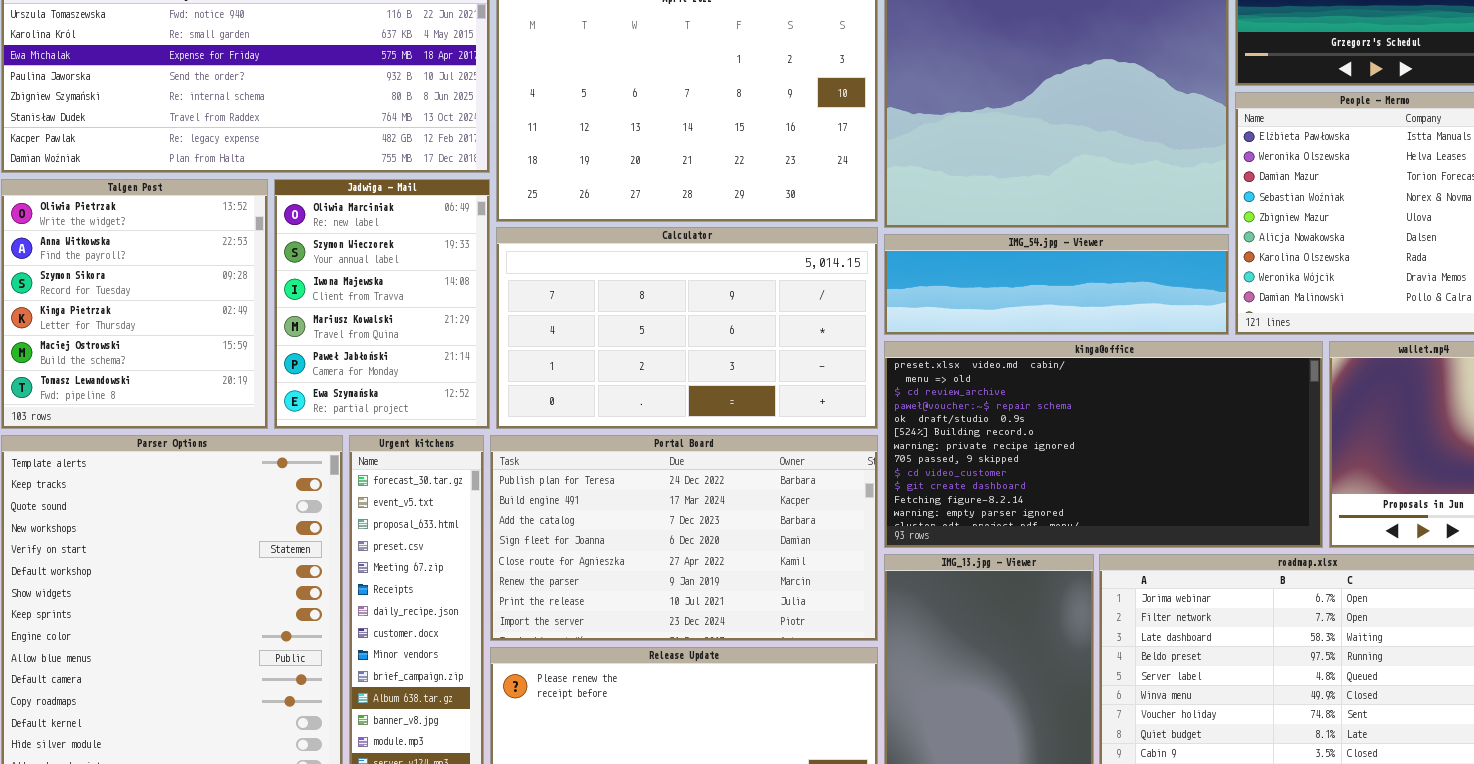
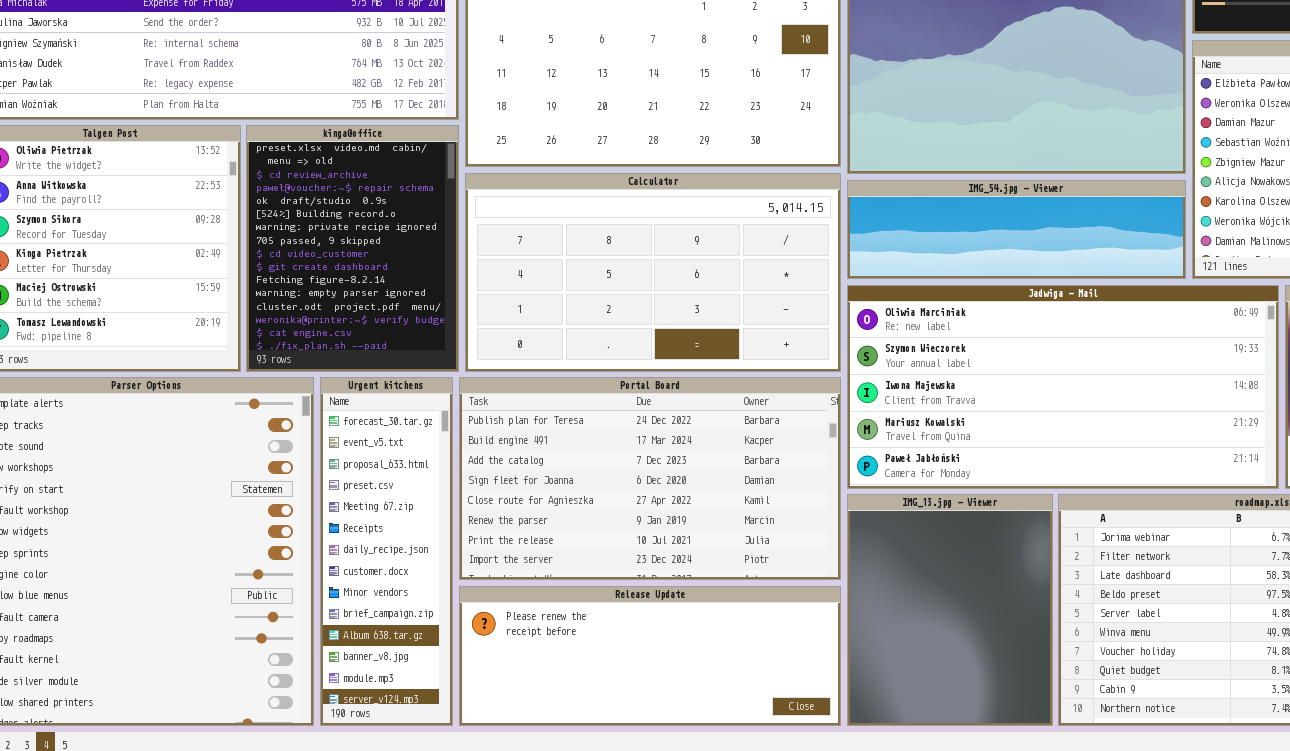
Jadwiga - Mail: [274,179,490,429] -> [847,285,1279,489], moved, resized
kinga@office: [884,341,1323,548] -> [246,125,459,372], moved, resized

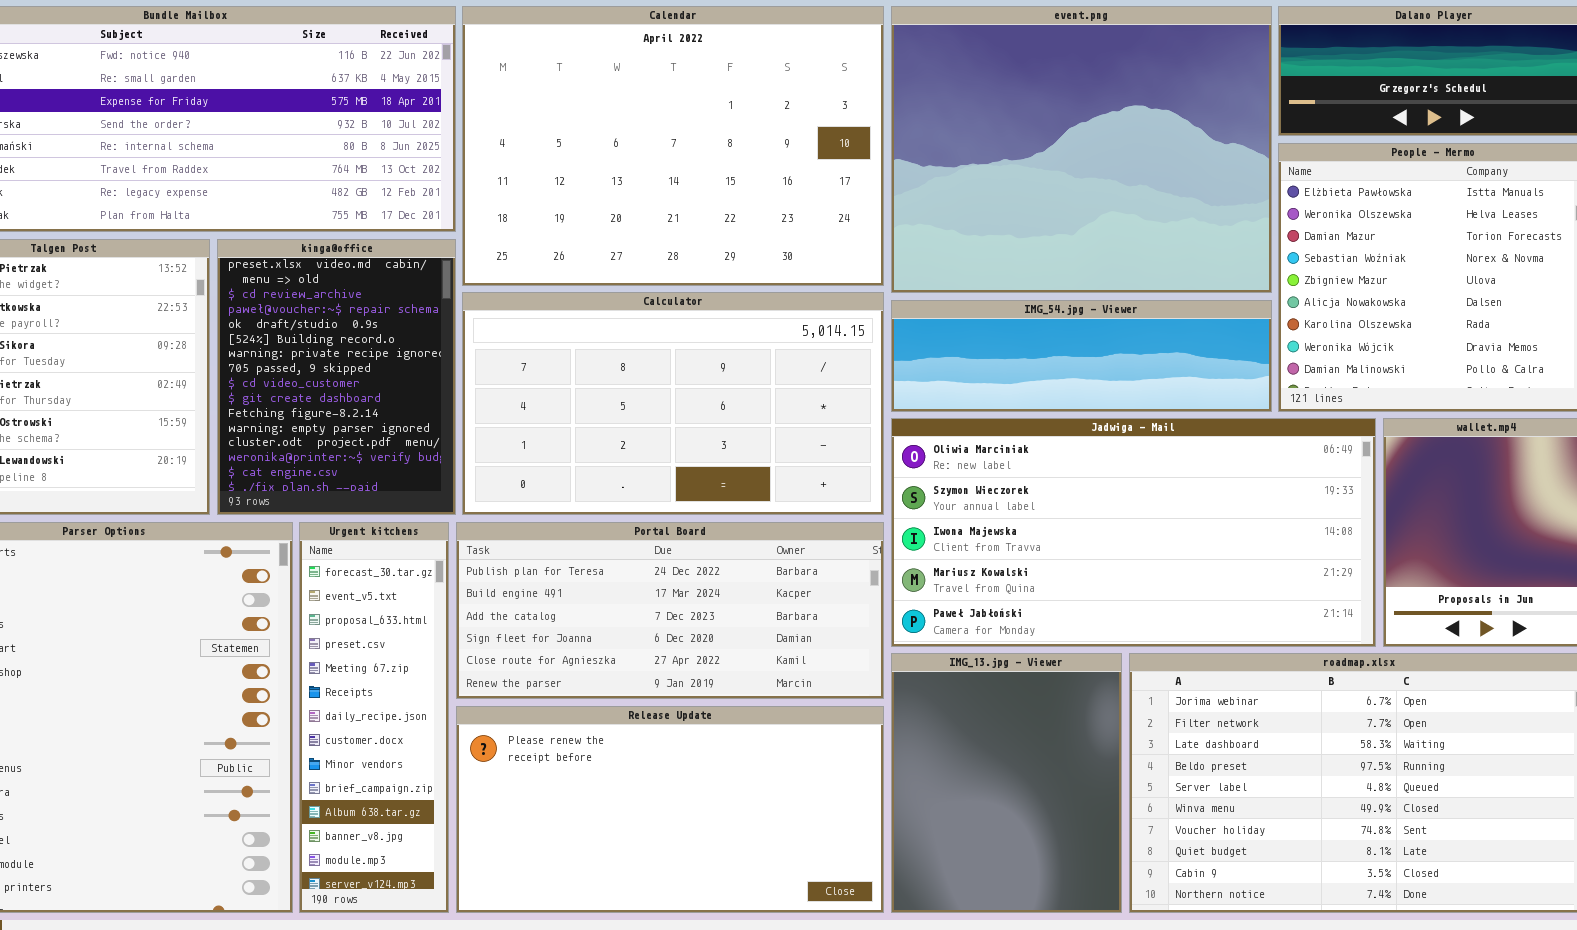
Portal Board: [459,377,841,580] -> [456,522,884,699], resized
Release Update: [459,586,841,726] -> [456,706,884,913], resized

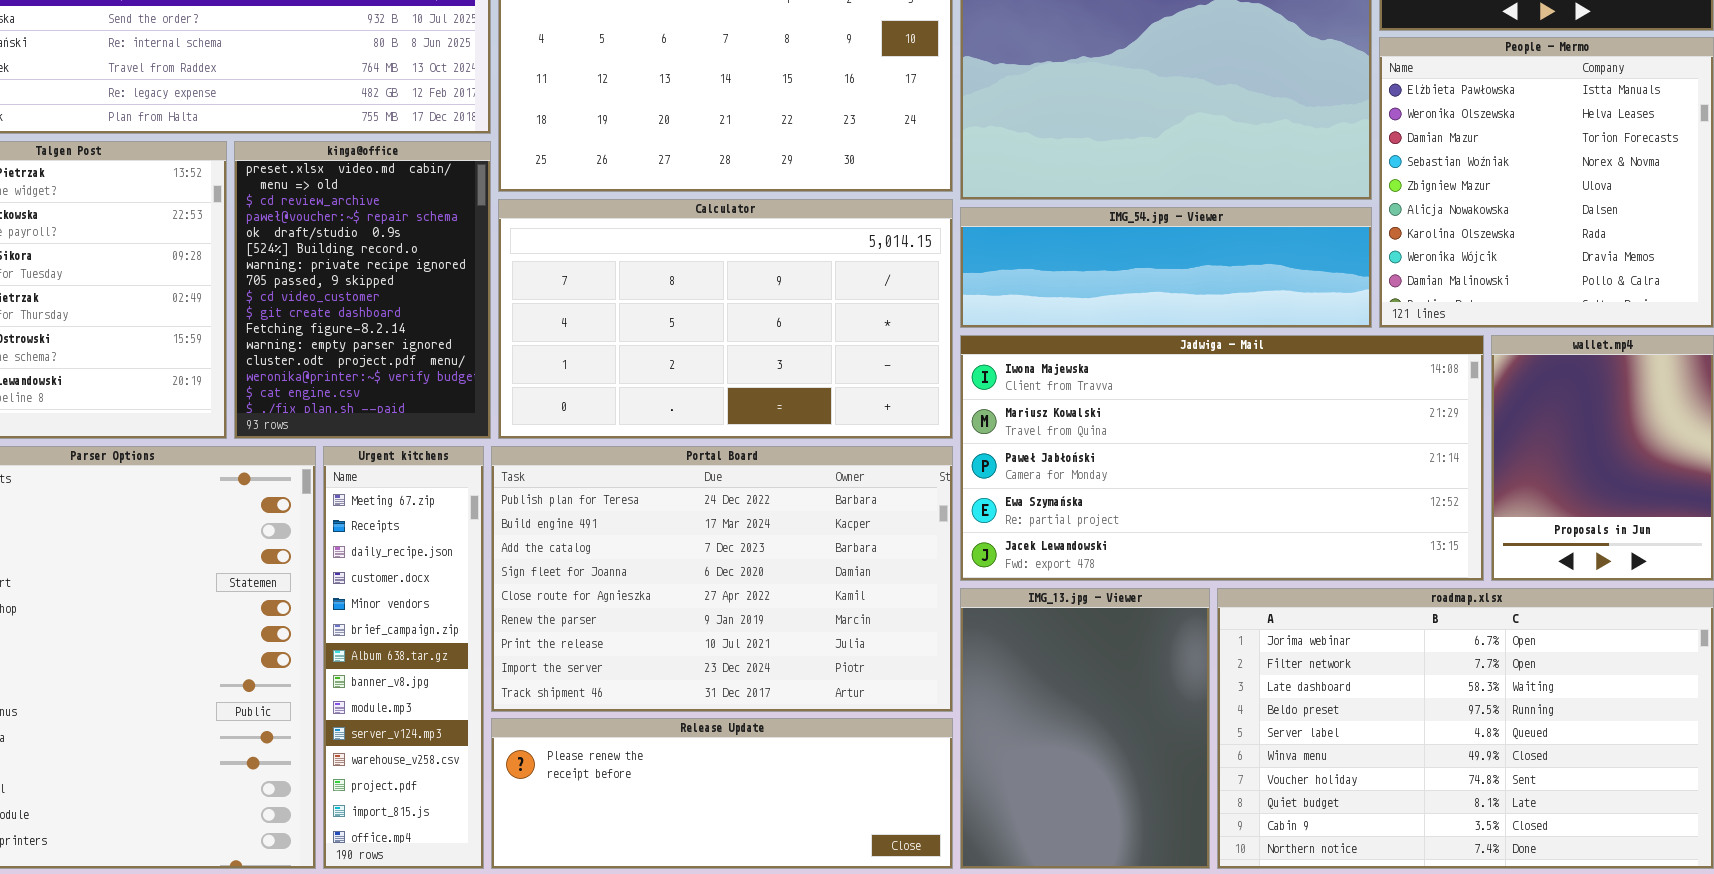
Jadwiga - Mail: [891,418,1376,647] -> [960,335,1484,581], scrolled down 2 rows
Urgent kitchens: [299,522,449,913] -> [323,446,484,869], scrolled down 4 rows
Portal Board: [456,522,884,699] -> [491,446,953,712], resized
Release Update: [456,706,884,913] -> [491,718,953,869], resized

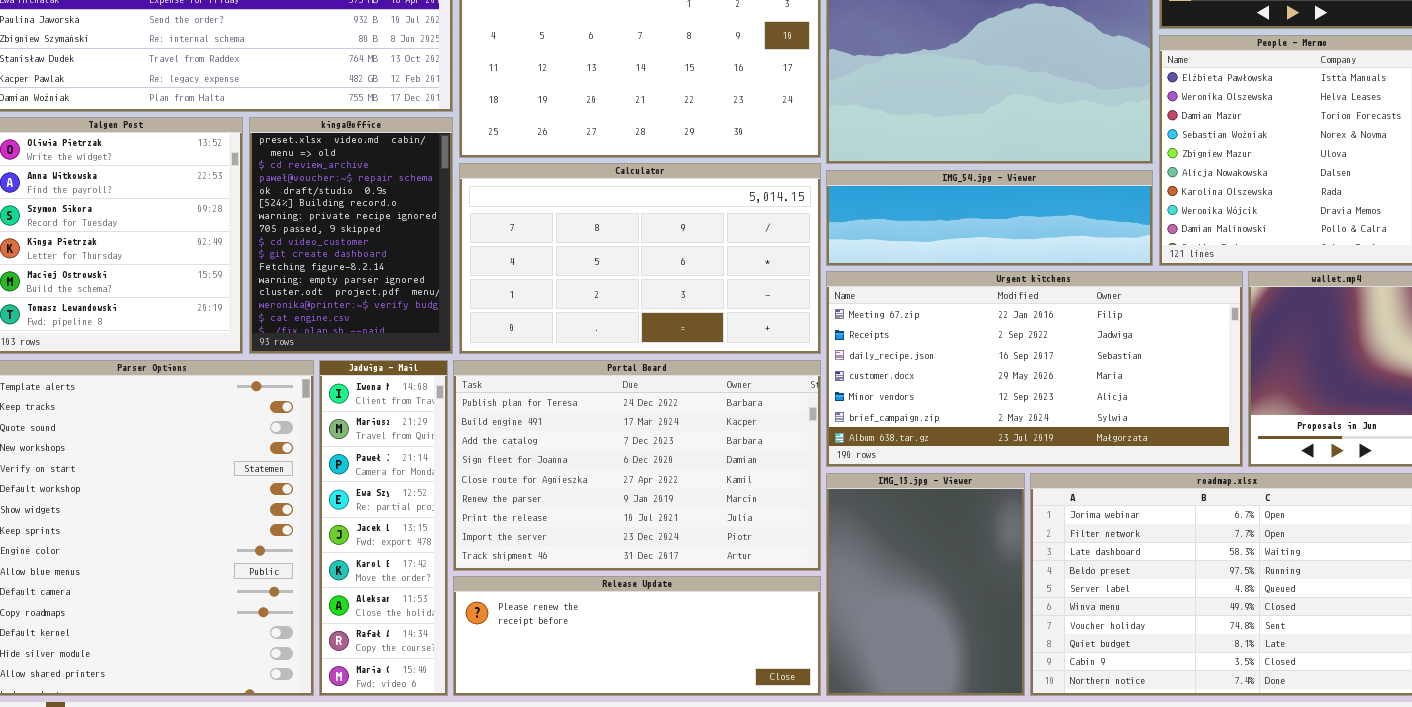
Jadwiga - Mail: [960,335,1484,581] -> [319,360,448,696], moved, resized
Urgent kitchens: [323,446,484,869] -> [826,271,1243,467], moved, resized

